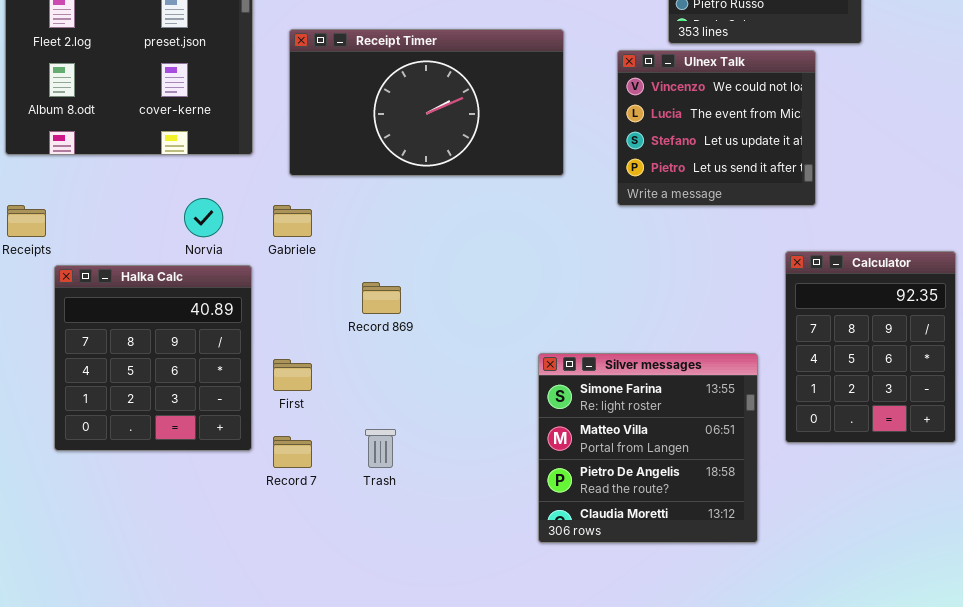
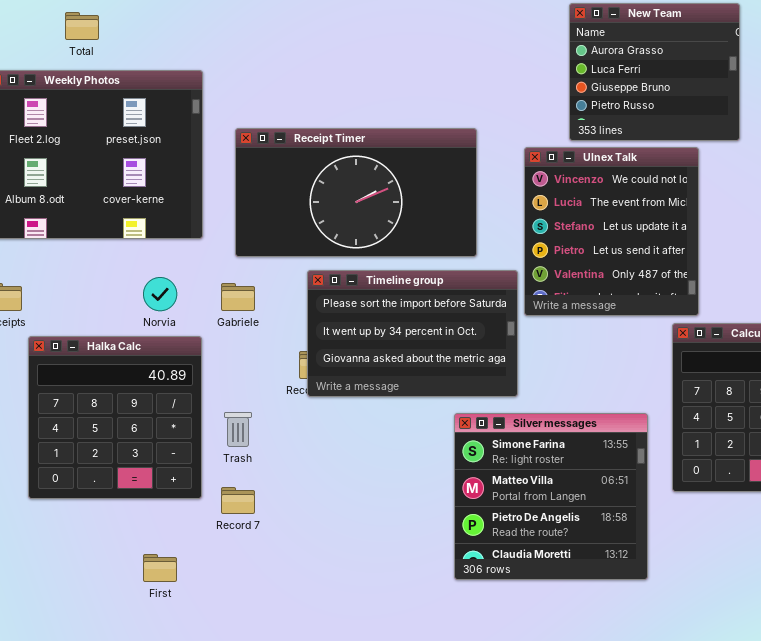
Ulnex Talk: [617,50,816,206] -> [524,147,699,316], resized
Timeline group: none -> [307,270,518,397], opened
First: [273,359,312,391] -> [143,554,177,582], moved
Trash: [365,429,396,468] -> [224,412,252,447], moved

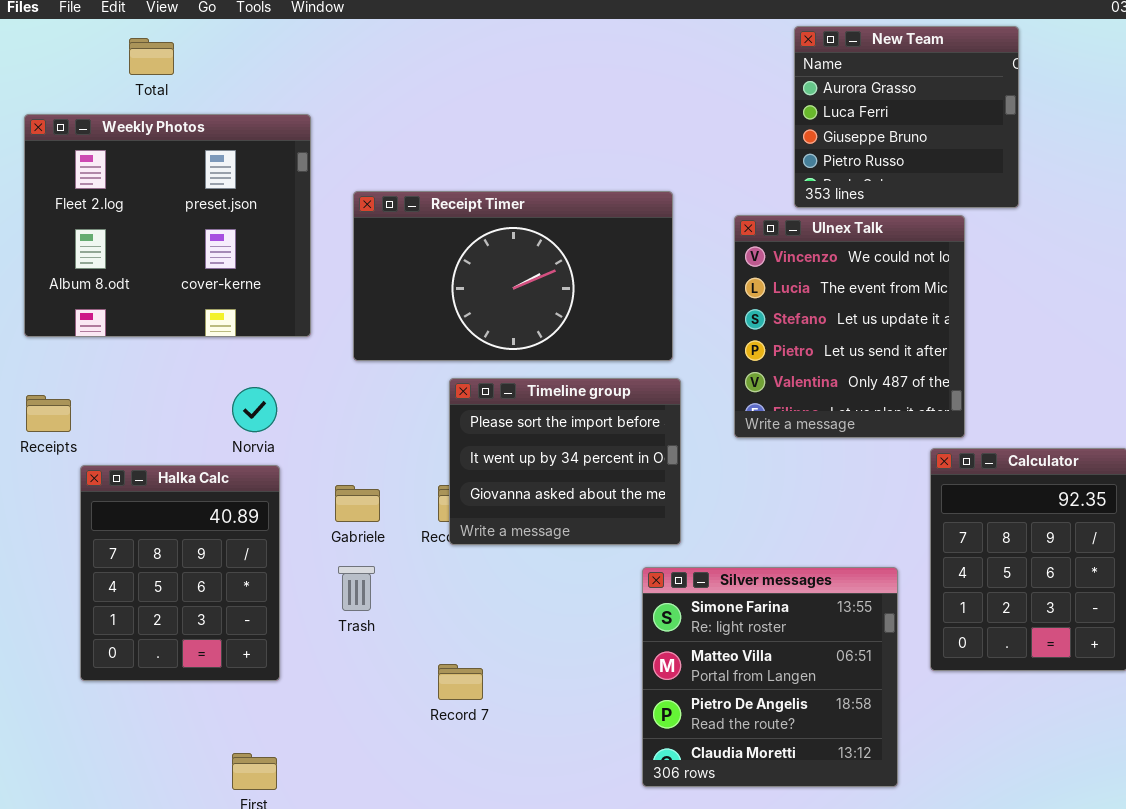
Timeline group: [307,270,518,397] -> [449,378,681,545], resized
Gabriele: [221,283,255,311] -> [335,485,380,522], moved
Halka Calc: [28,336,202,499] -> [80,465,280,681], resized
Record 7: [221,487,255,514] -> [438,664,483,700], moved

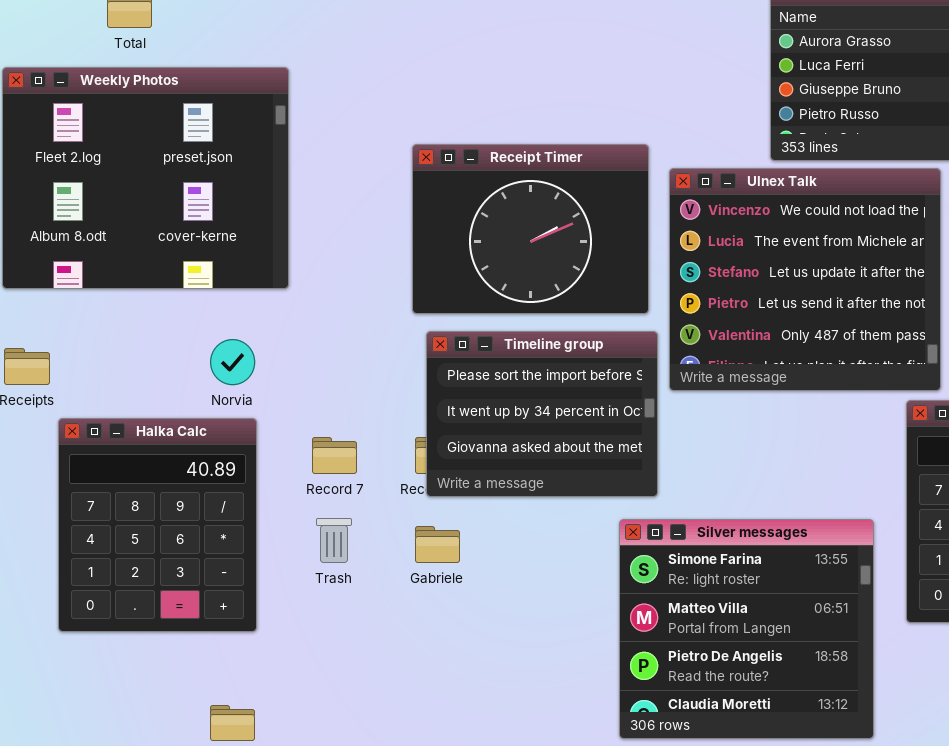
Receipt Timer: [353,191,673,361] -> [412,144,649,314], resized
Ulnex Talk: [734,215,965,438] -> [669,168,941,391], resized
Gabriele: [335,485,380,522] -> [415,526,460,563], moved
Record 7: [438,664,483,700] -> [312,437,357,474], moved

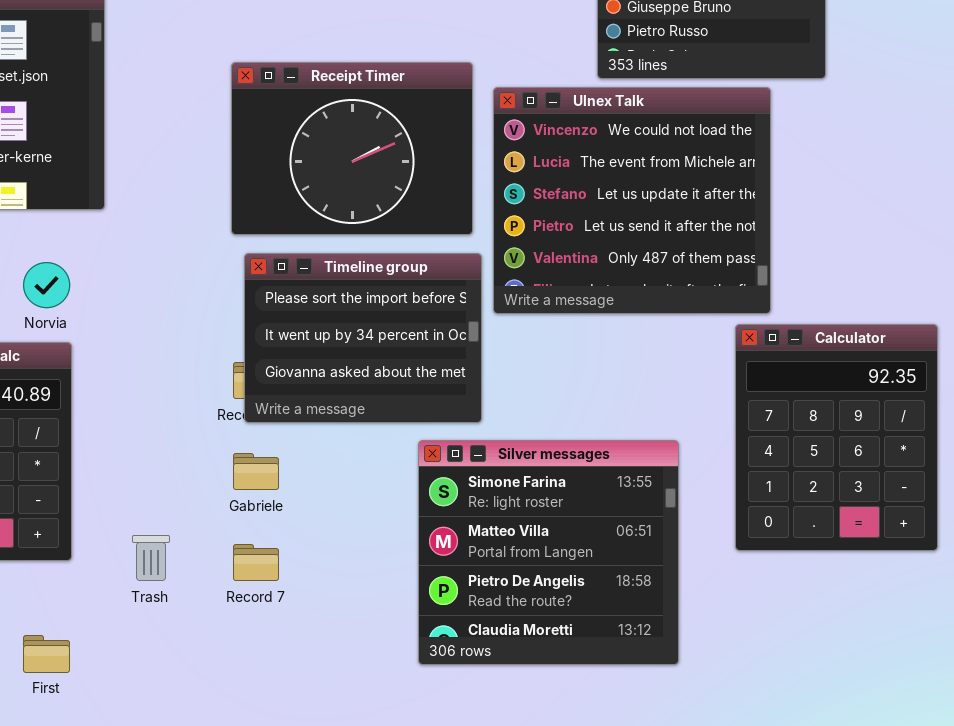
Record 7: [312,437,357,474] -> [233,544,279,581], moved
Trash: [316,518,352,563] -> [132,535,170,581], moved
Silver messages: [619,519,874,739] -> [418,440,679,665], moved

